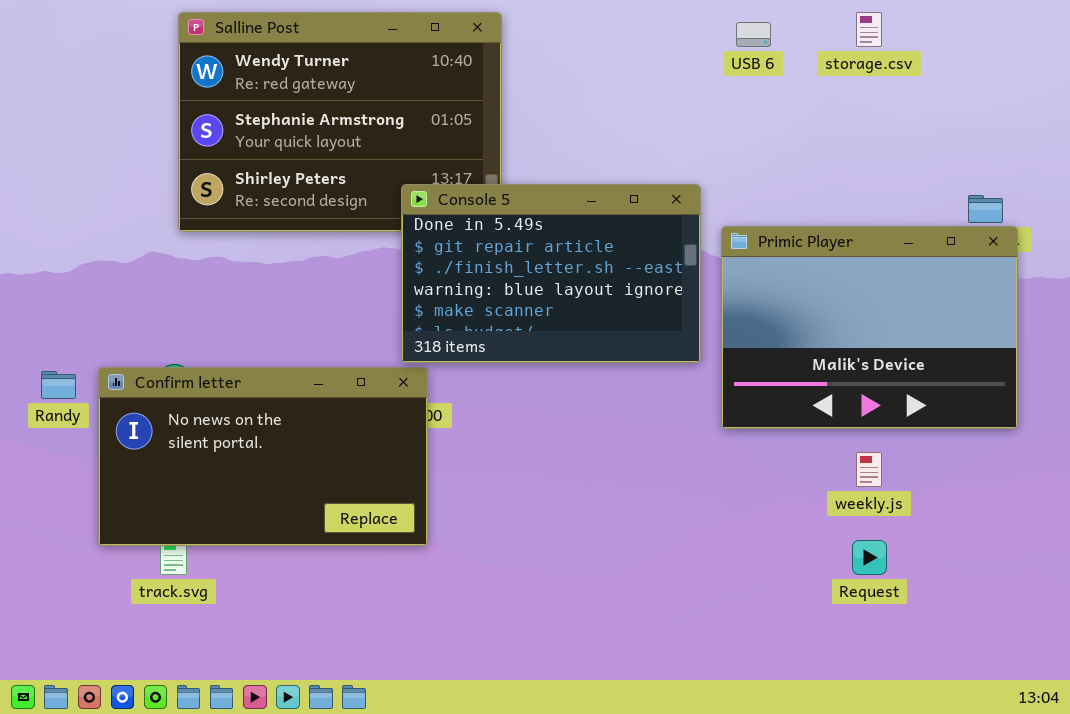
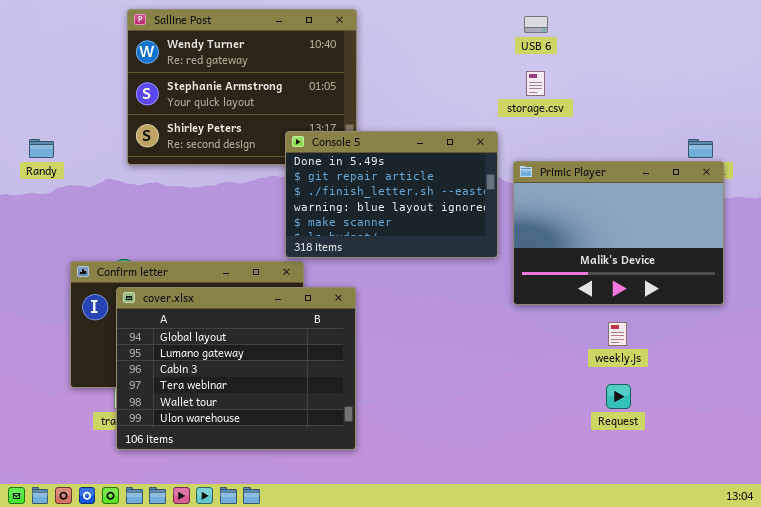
storage.csv: [856,12,882,47] -> [526,71,545,96], moved
Randy: [41,371,76,399] -> [29,139,54,158], moved
cover.xlsx: none -> [116,287,356,450], opened

